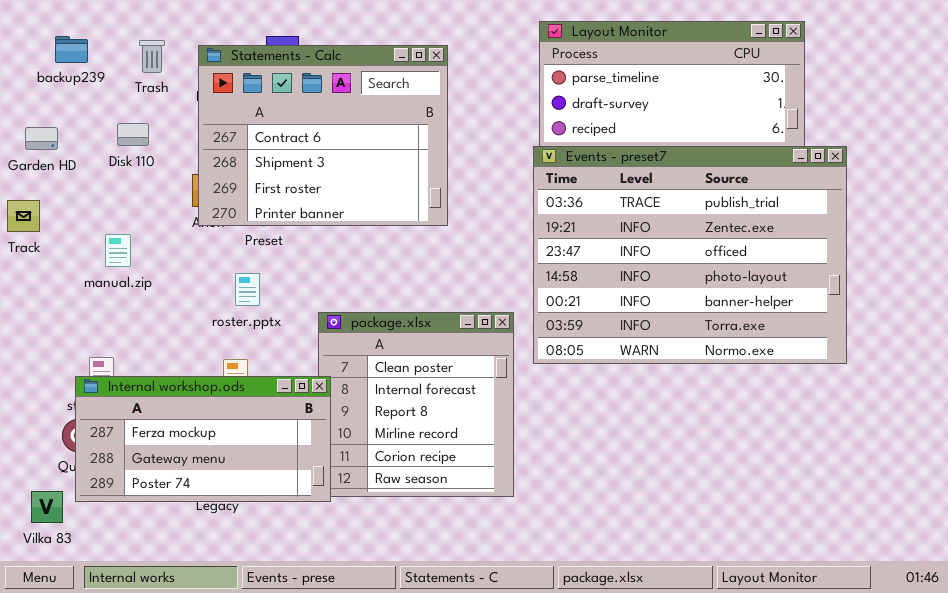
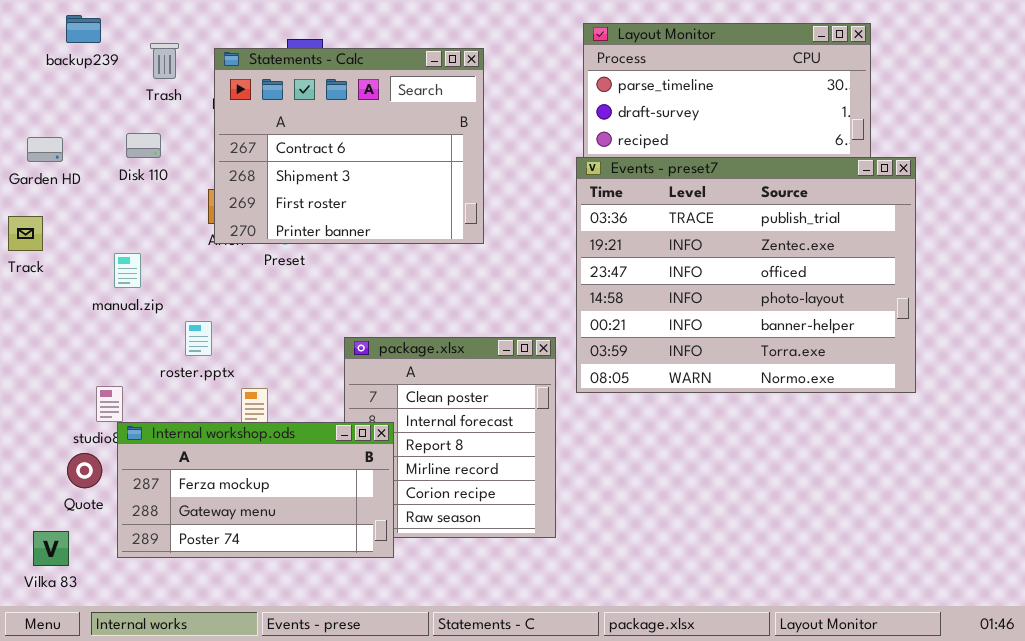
backup239: [55,36,88,63] -> [66,15,101,43], moved
roster.pptx: [235,273,260,306] -> [185,321,212,356], moved
Internal workshop.ods: [75,376,331,502] -> [117,422,394,558], moved

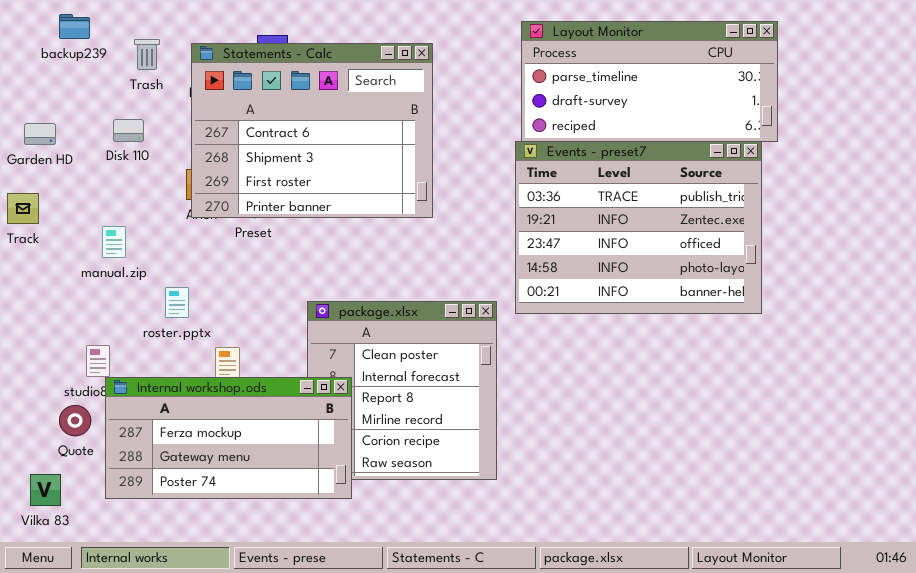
Events - preset7: [576,157,916,393] -> [515,141,762,314], resized

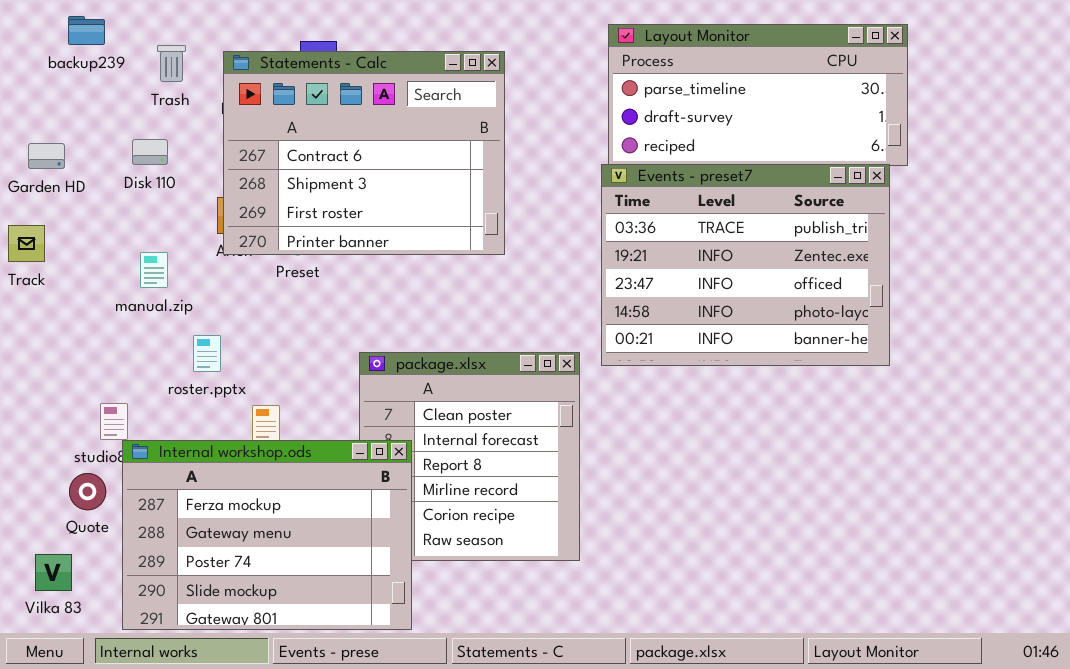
manual.zip: [102,226,126,258] -> [140,252,168,288], moved
Internal workshop.ods: [105,377,352,499] -> [122,440,412,630], resized

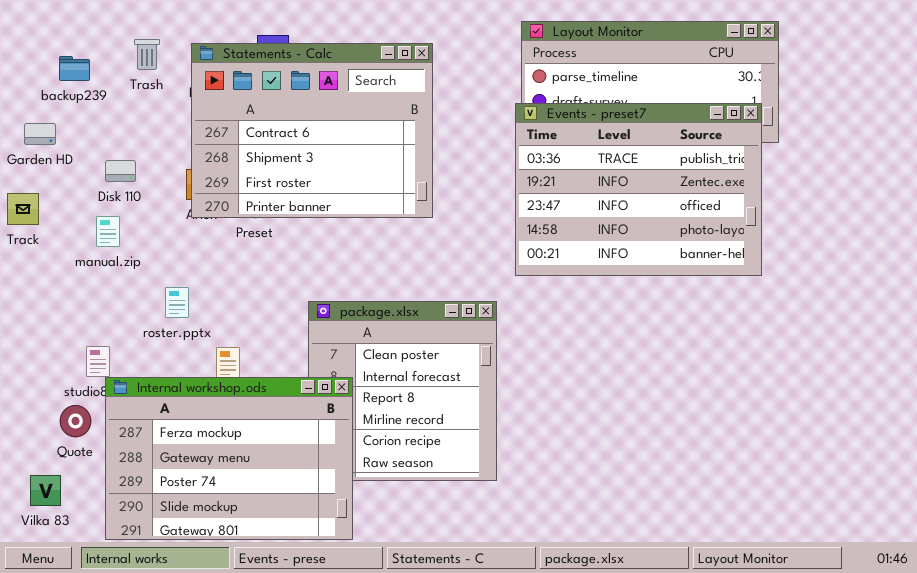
backup239: [68,16,105,45] -> [59,56,90,81], moved
Disk 110: [132,139,168,165] -> [105,160,136,182], moved
Events - preset7: [601,164,890,366] -> [515,103,762,276], moved
manual.zip: [140,252,168,288] -> [96,216,120,247], moved

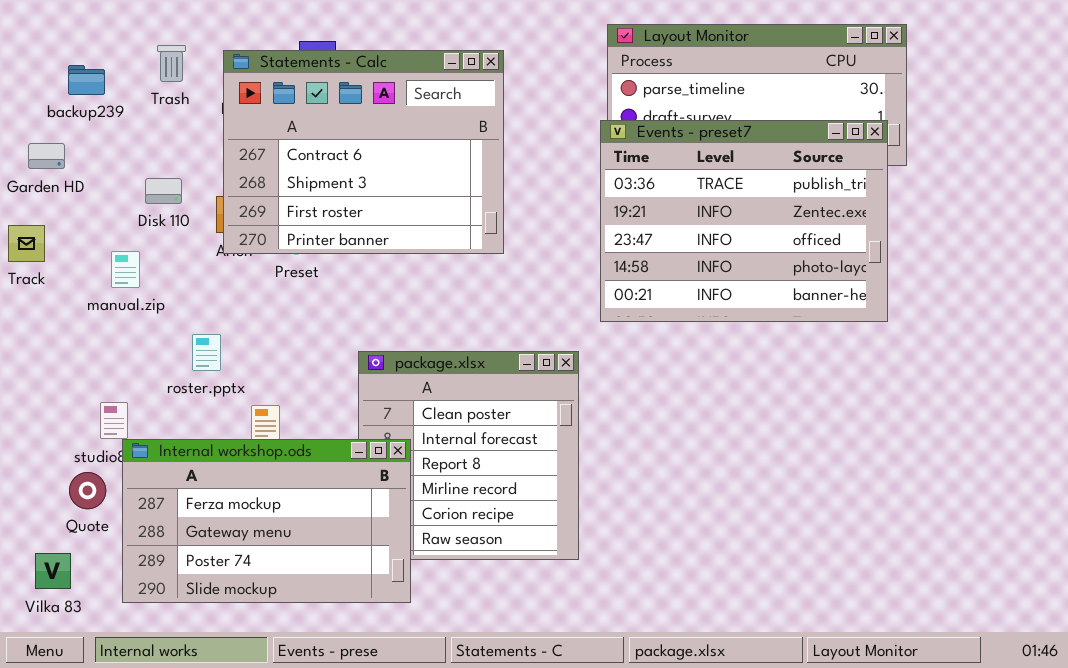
Disk 110: [105,160,136,182] -> [145,178,182,204], moved
Internal workshop.ods: [105,377,353,540] -> [122,439,411,603], resized

